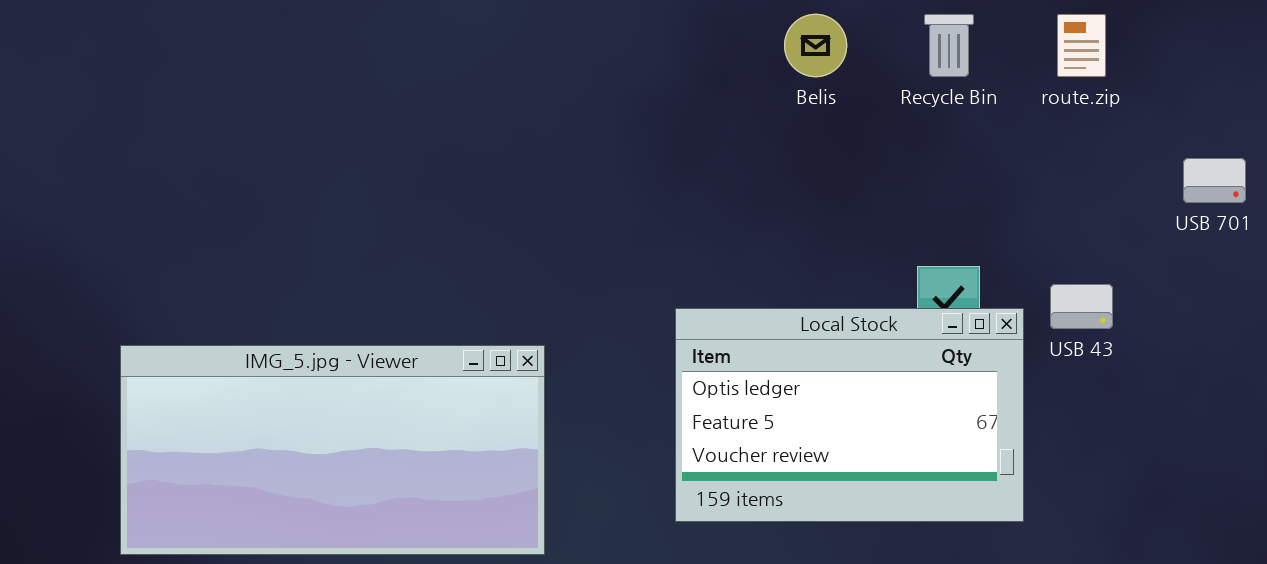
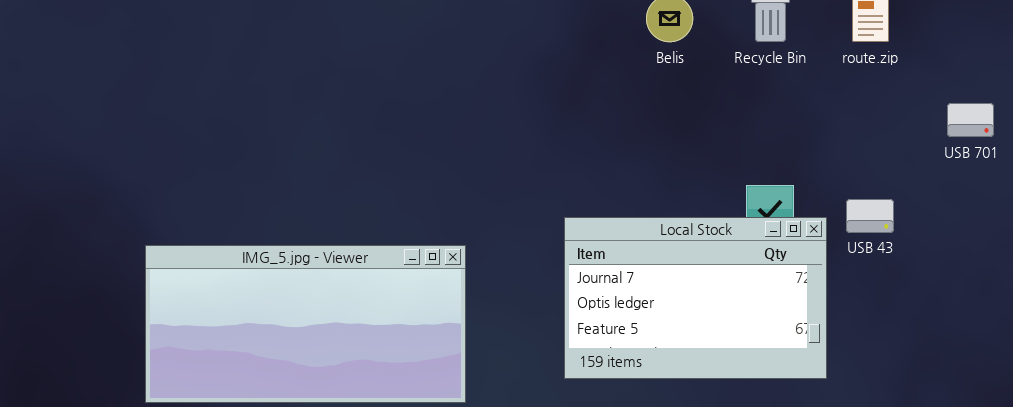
Local Stock: [675,308,1024,522] -> [564,217,827,379], scrolled up 1 row

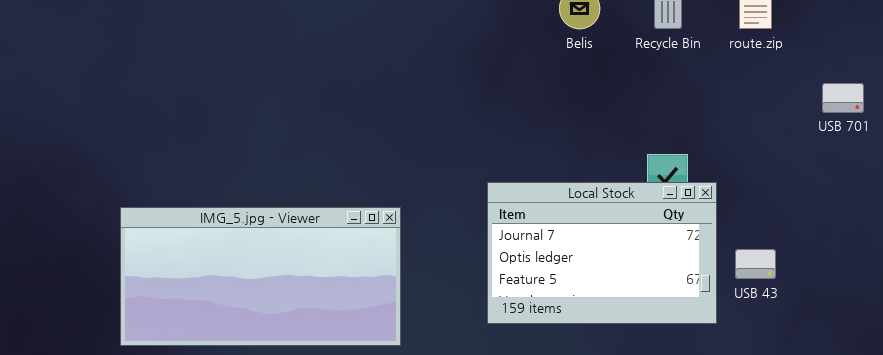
USB 43: [846,199,894,233] -> [735,249,776,279], moved

